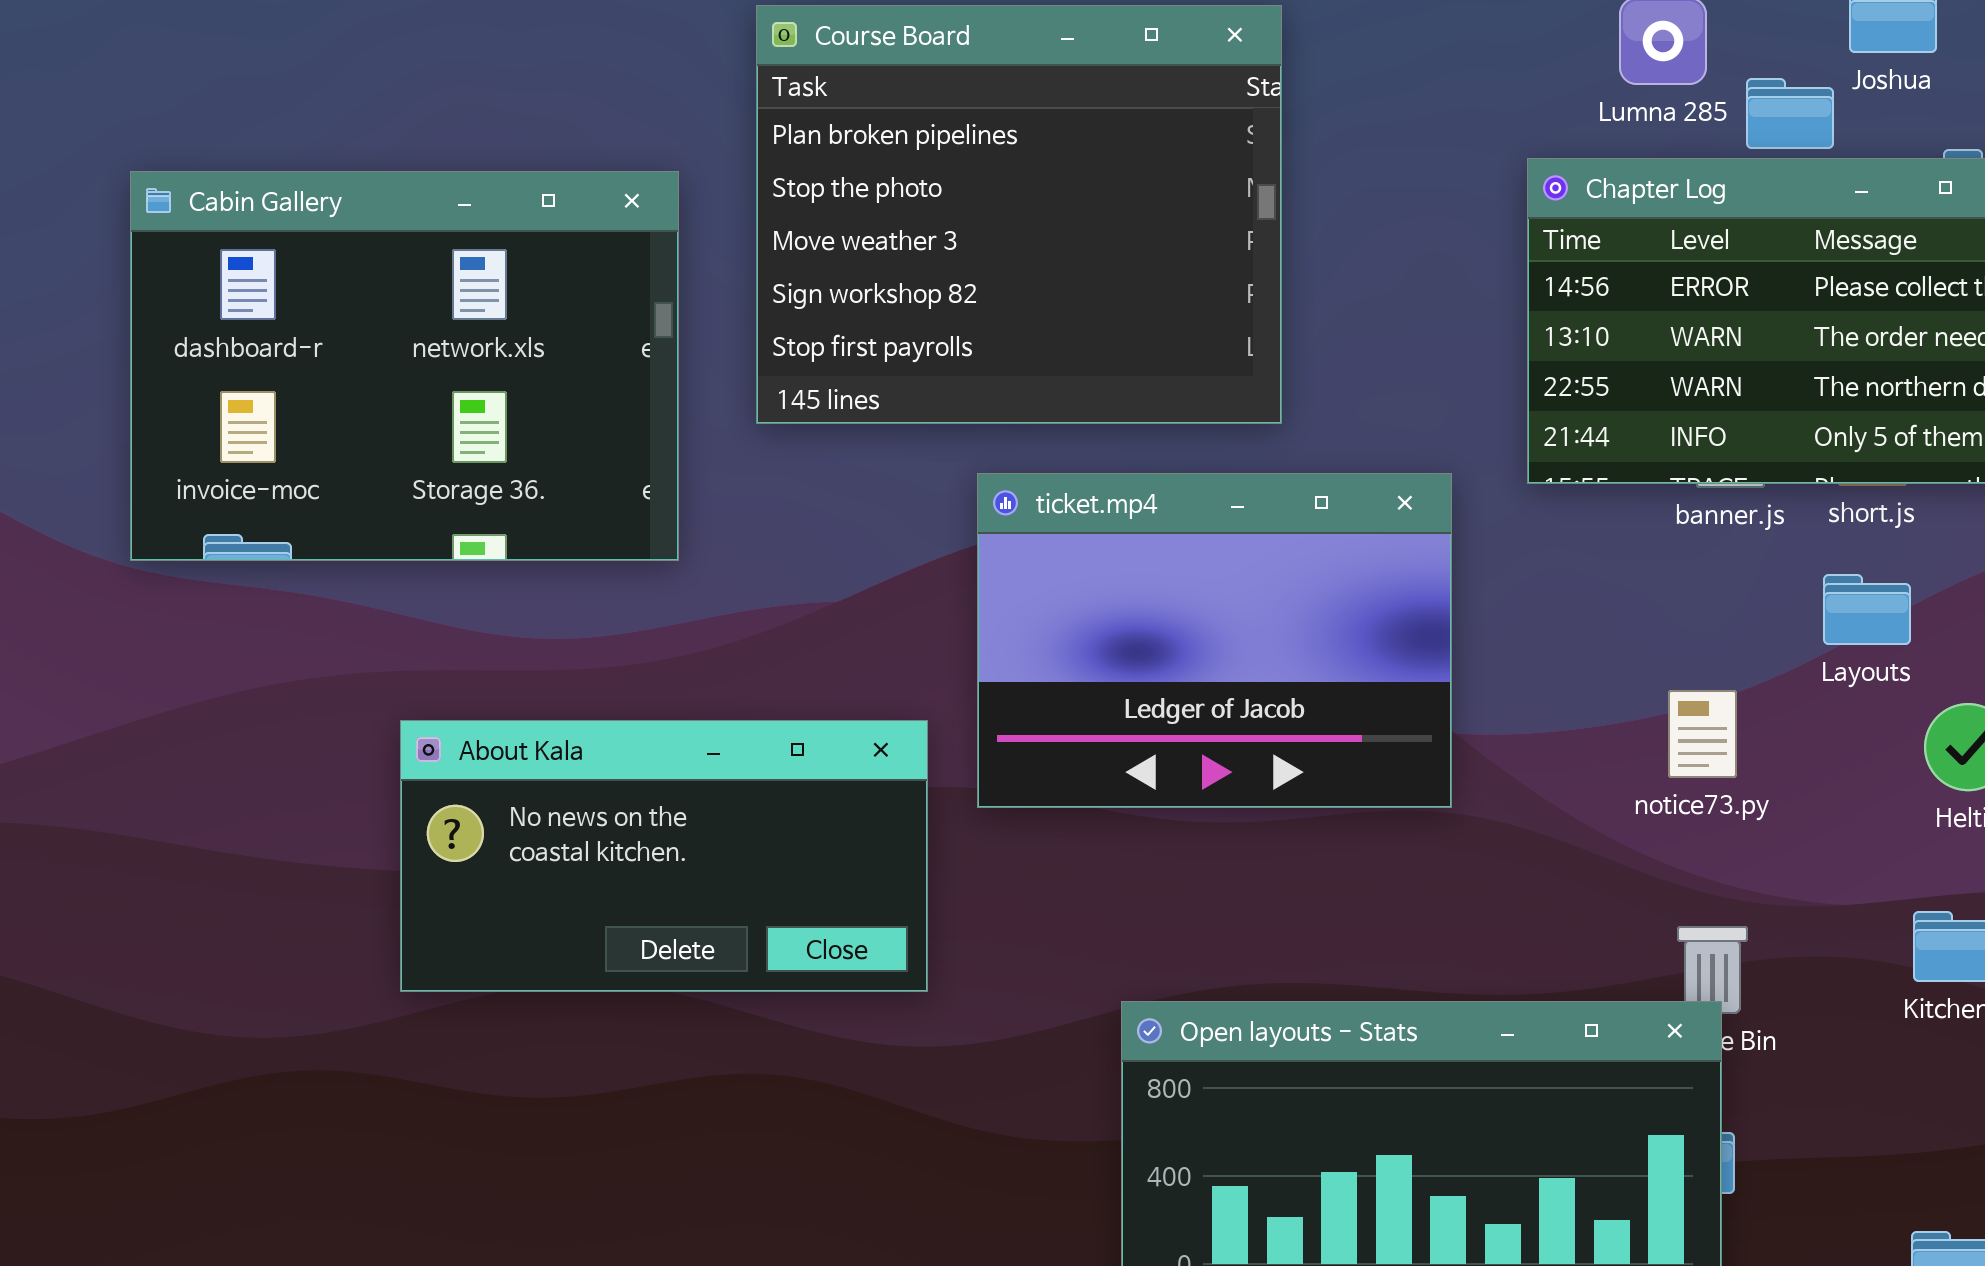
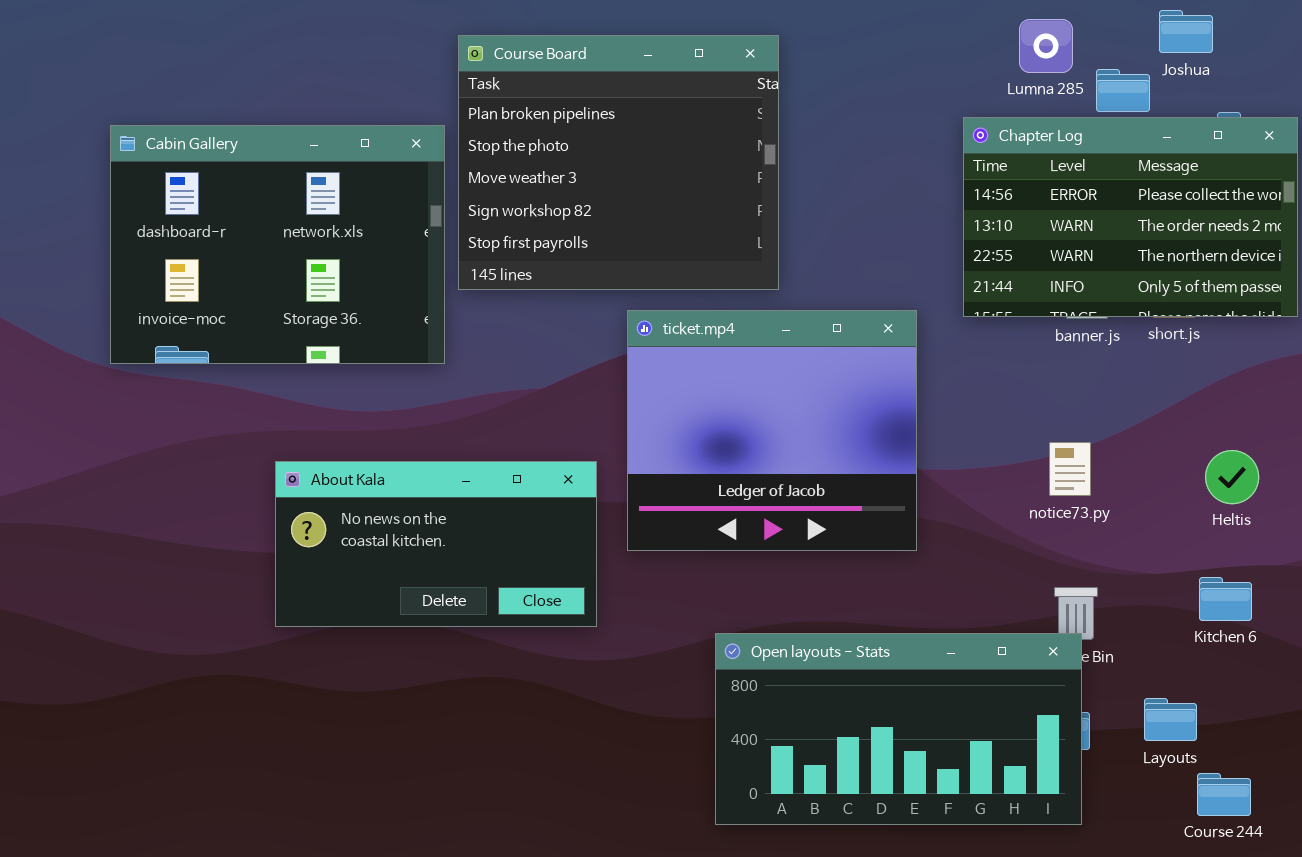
Course Board: [756,5,1282,424] -> [458,35,779,290], moved
ticket.mp4: [977,473,1452,808] -> [627,310,917,551], resized
Layouts: [1823,574,1911,645] -> [1144,698,1197,741], moved

